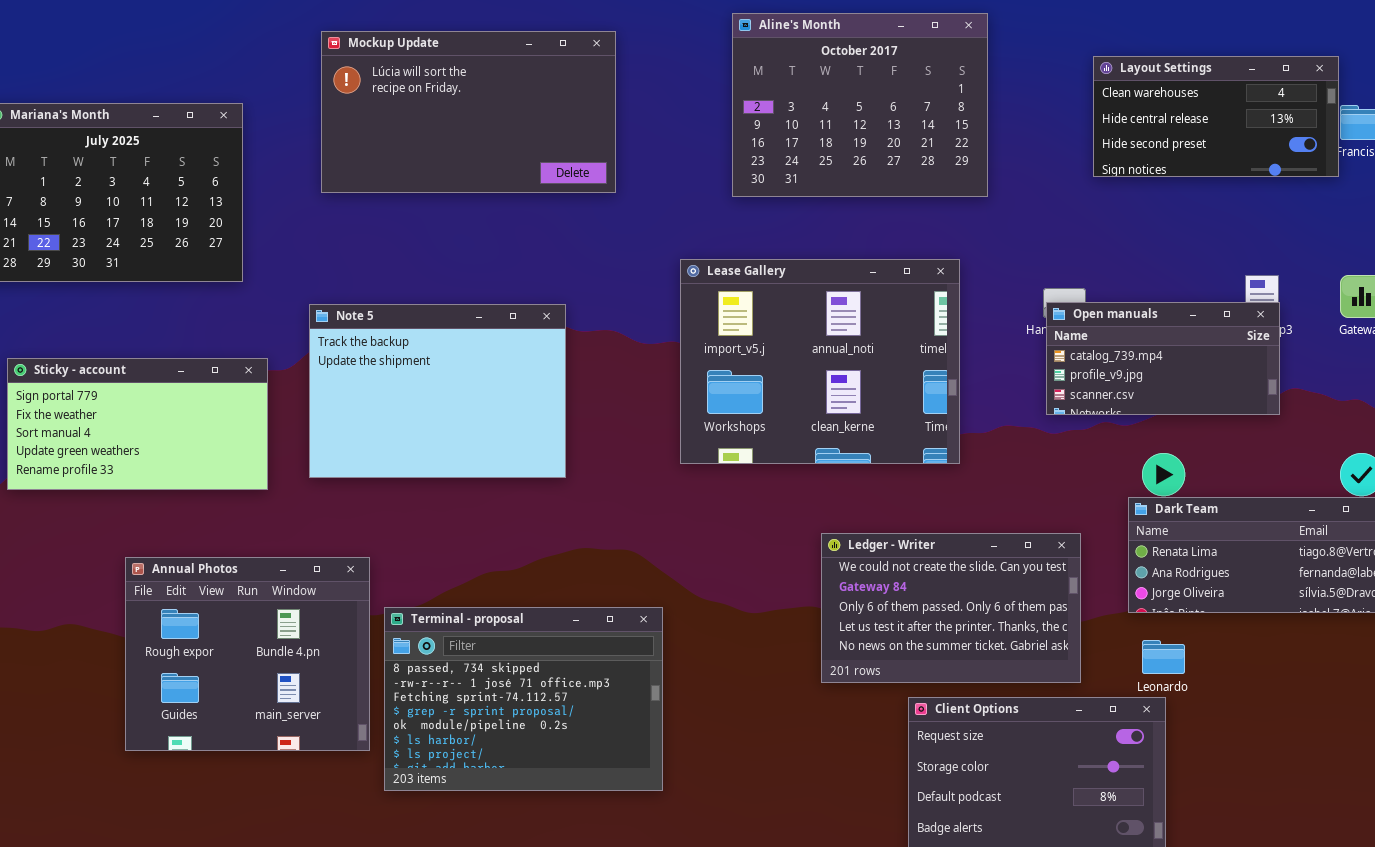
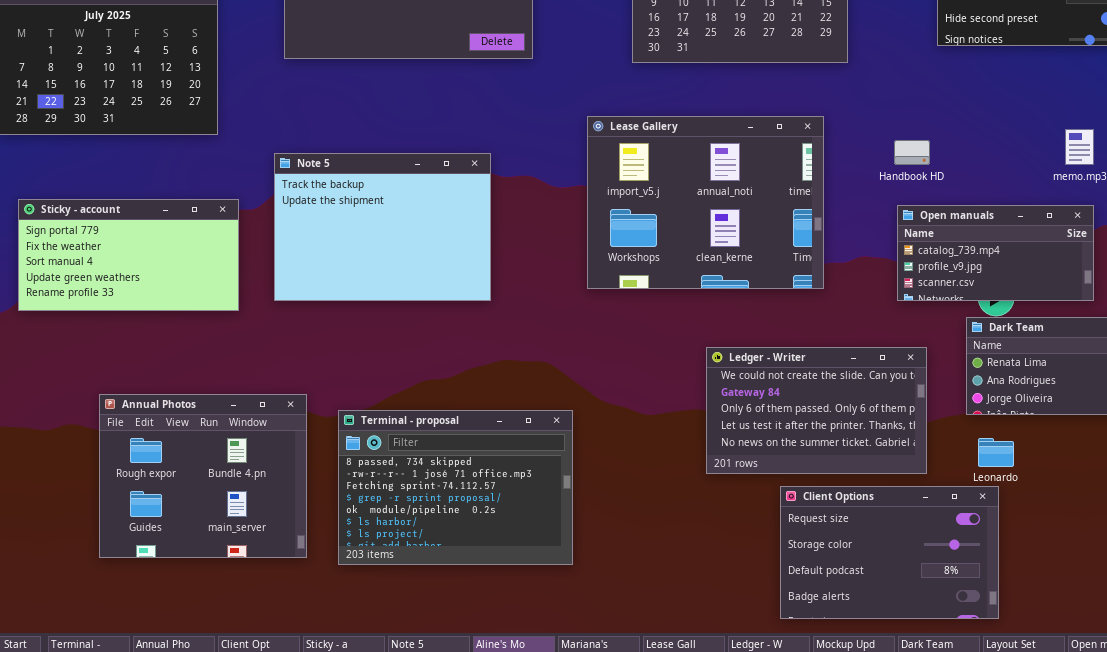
Open manuals: [1046,302,1280,415] -> [897,205,1094,301], moved
Annual Photos: [125,557,370,751] -> [99,394,307,558], moved

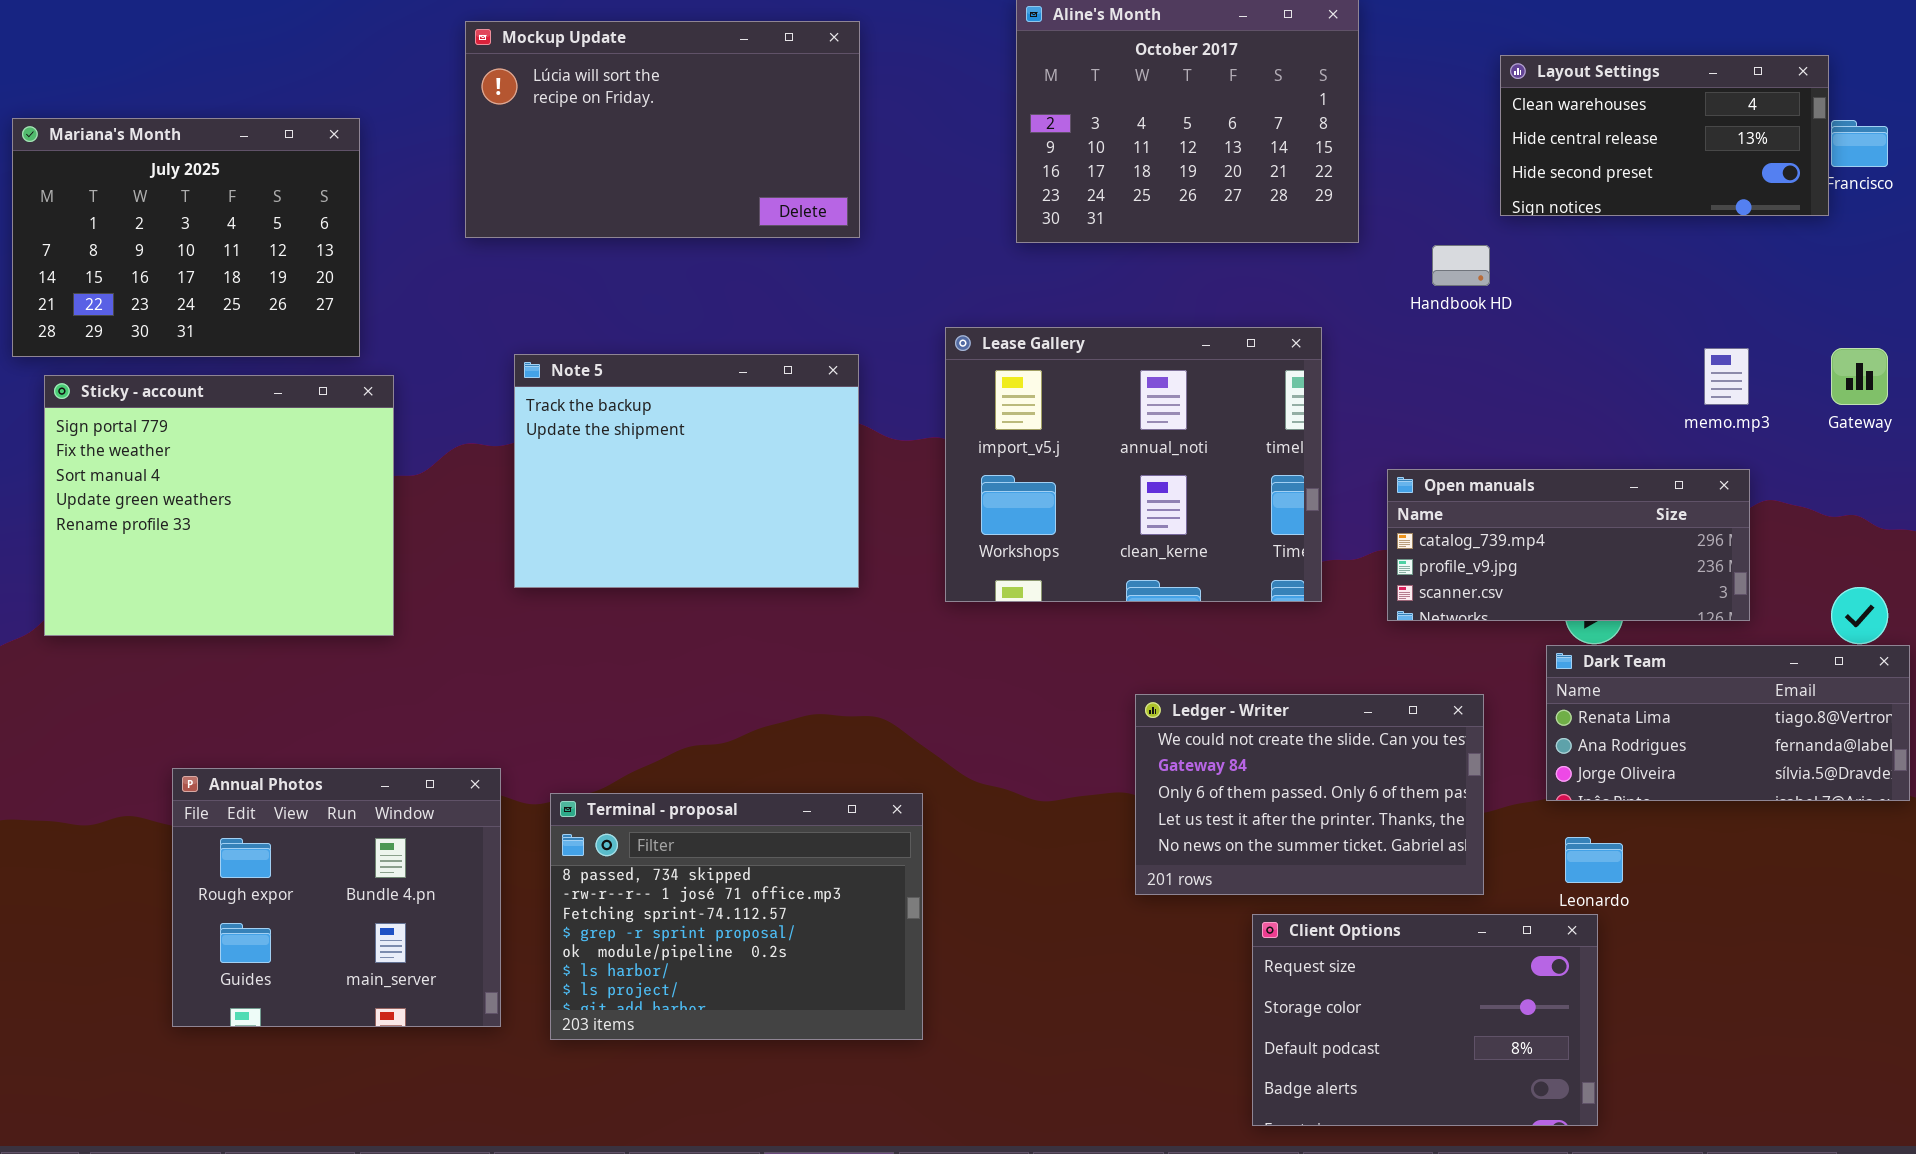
Handbook HD: [894,140,930,165] -> [1432,245,1490,286], moved
Note 5: [274,153,491,301] -> [514,354,859,588], moved
Sticky - account: [18,199,239,311] -> [44,375,394,636], resized
Open manuals: [897,205,1094,301] -> [1387,469,1750,621], resized

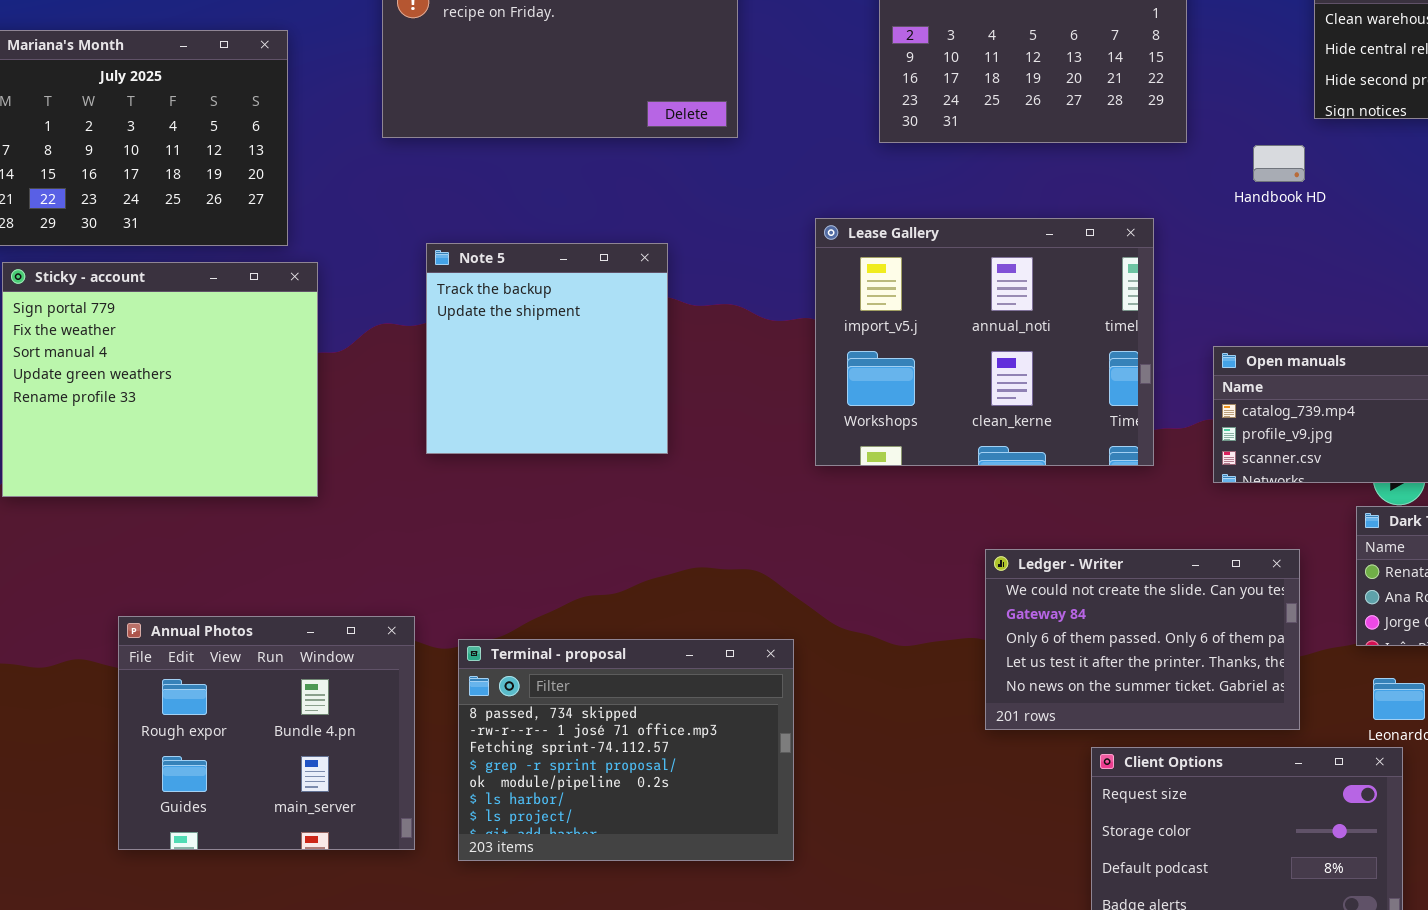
Note 5: [514,354,859,588] -> [426,243,668,454], resized

